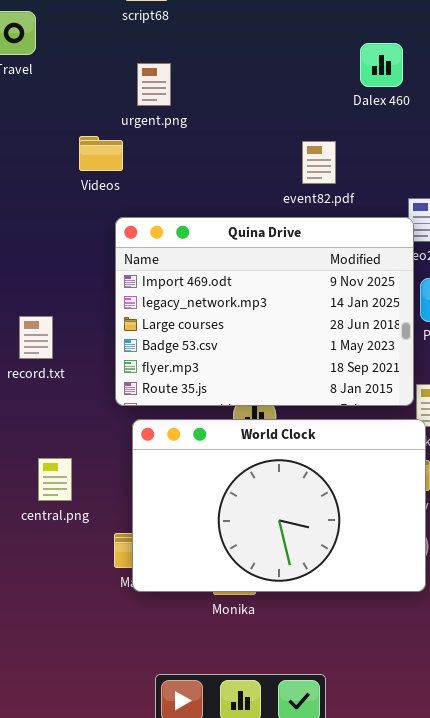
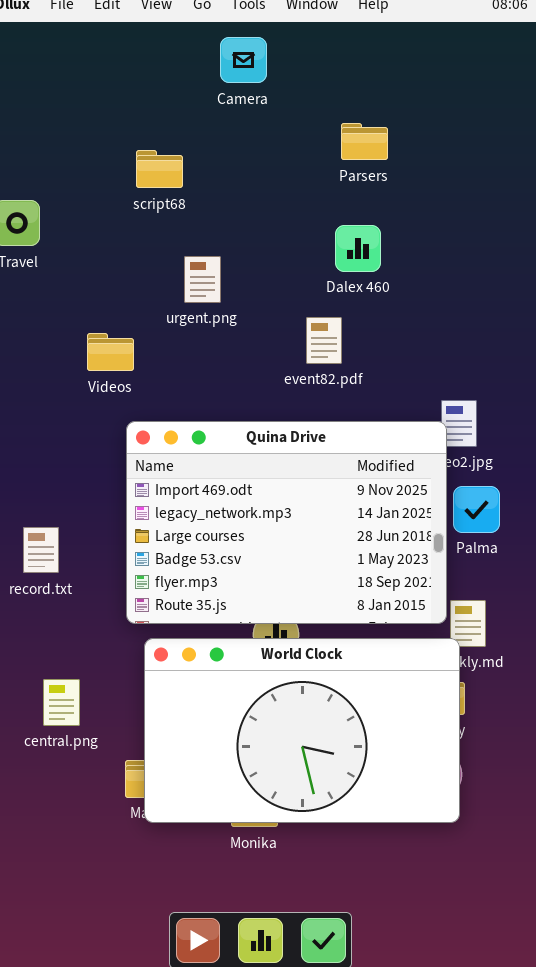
Dalex 460: [360,43,403,87] -> [335,225,381,272], moved
urgent.png: [137,63,171,106] -> [184,256,221,303], moved
event82.pdf: [302,141,336,184] -> [306,317,342,364], moved

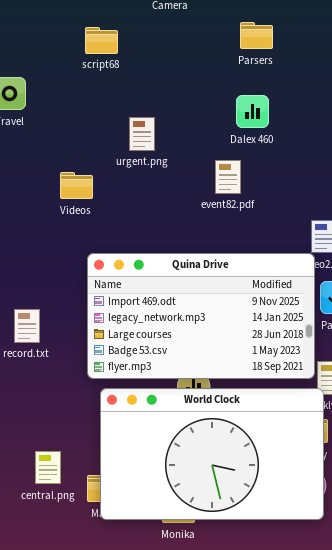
script68: [136,150,183,188] -> [85,27,118,54], moved
Quina Drive: [126,421,447,624] -> [87,253,315,379], resized
central.png: [43,679,80,726] -> [35,451,61,484], moved

